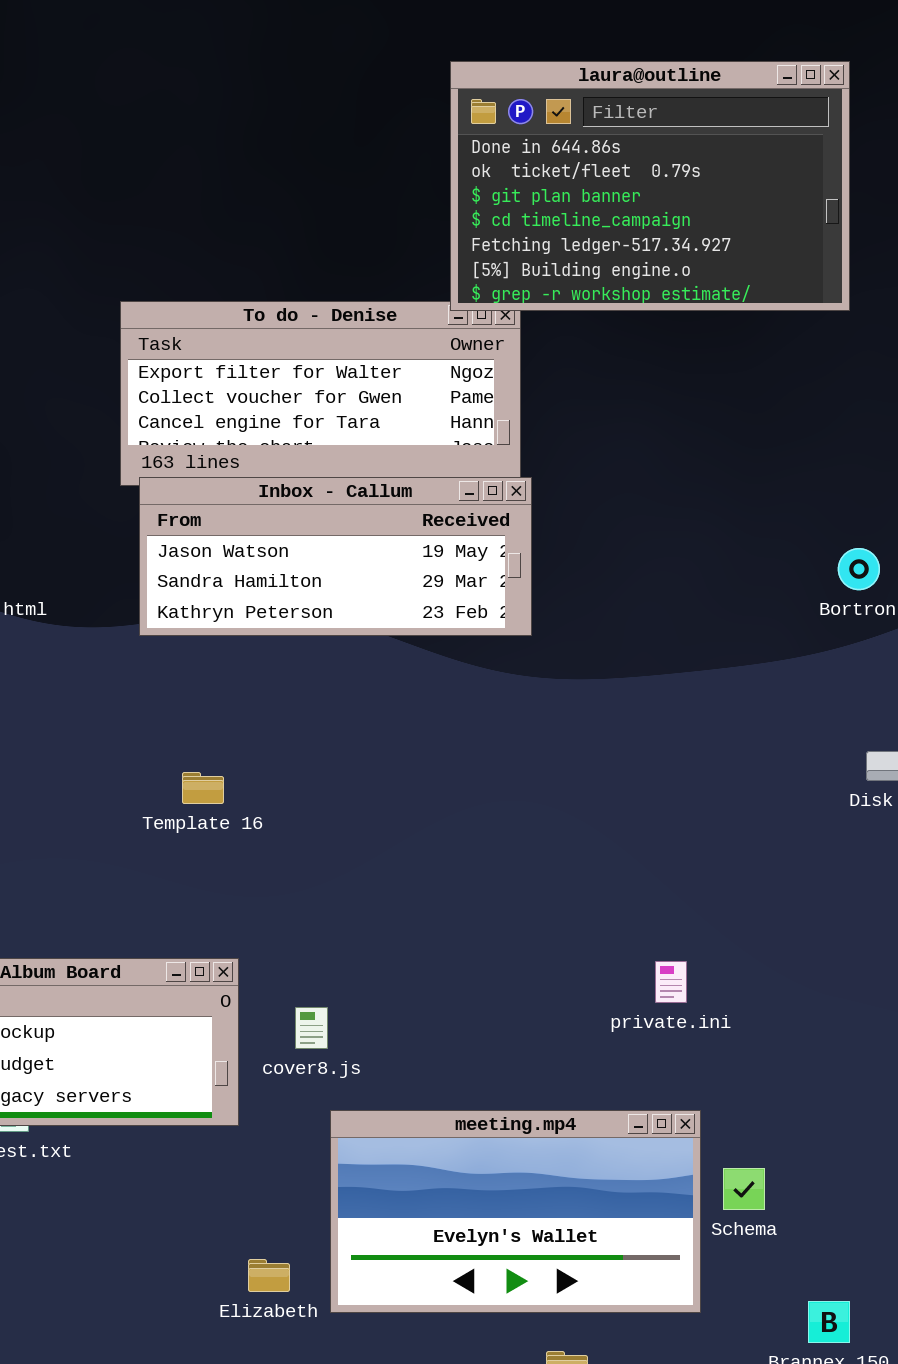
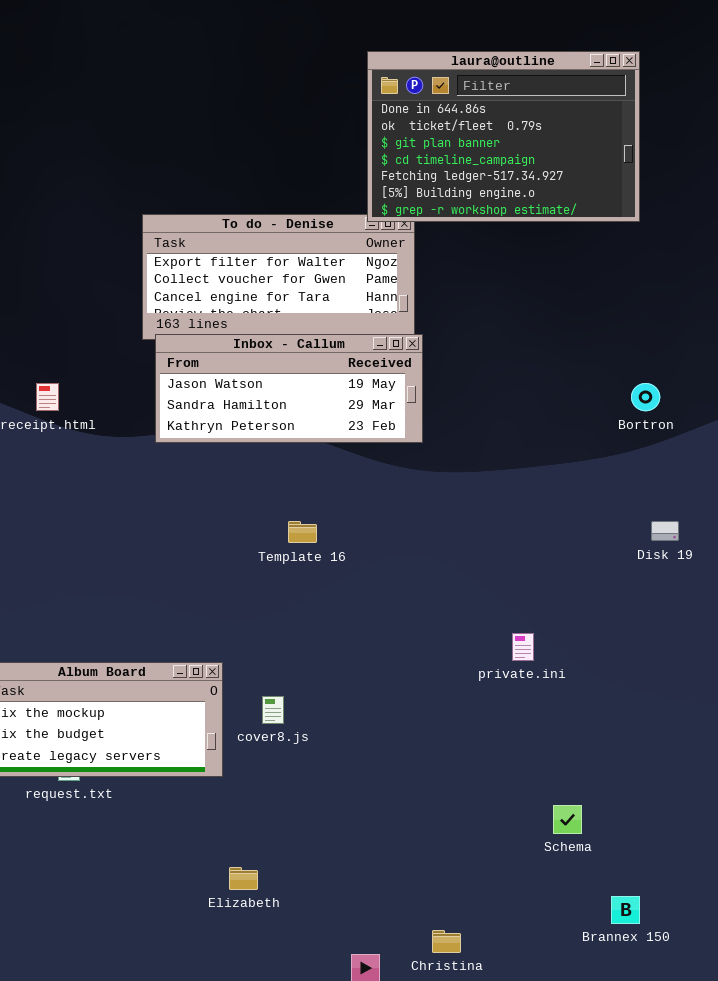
Template 16: [182,772,224,804] -> [288,521,317,543], moved
private.ini: [655,961,687,1003] -> [512,633,534,661], moved
meeting.mp4: [330,1110,701,1313] -> none, closed

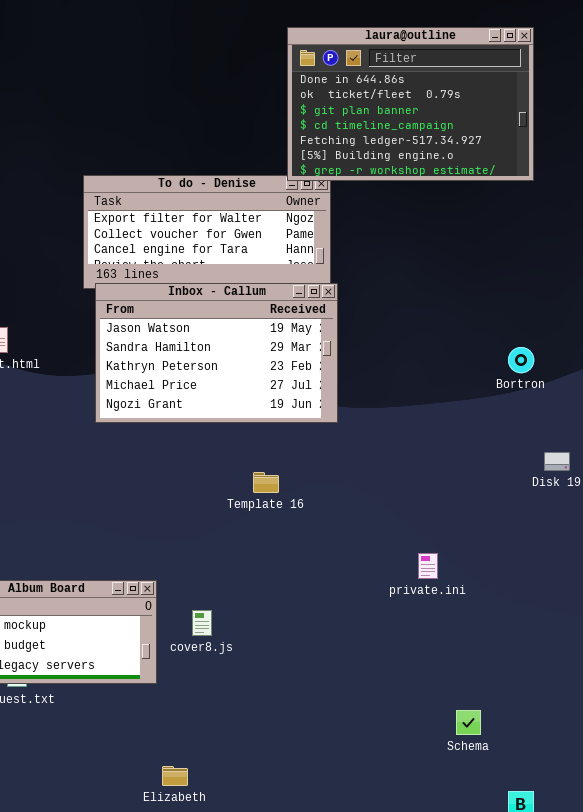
Inbox - Callum: [155,334,423,443] -> [95,283,338,423], resized
Bortron: [631,383,660,411] -> [508,347,534,373], moved
Template 16: [288,521,317,543] -> [253,472,279,493], moved

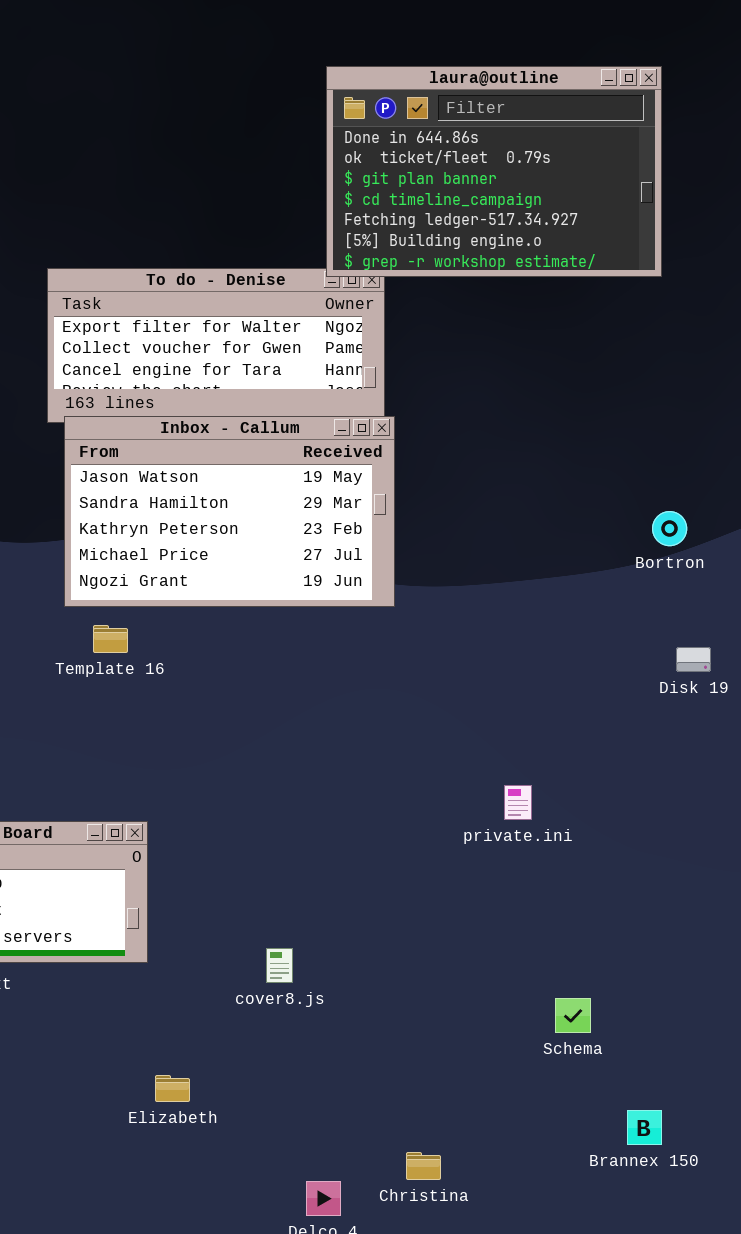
Bortron: [508,347,534,373] -> [652,511,687,546], moved
Template 16: [253,472,279,493] -> [93,625,128,653], moved
cover8.js: [192,610,212,636] -> [266,948,293,983], moved

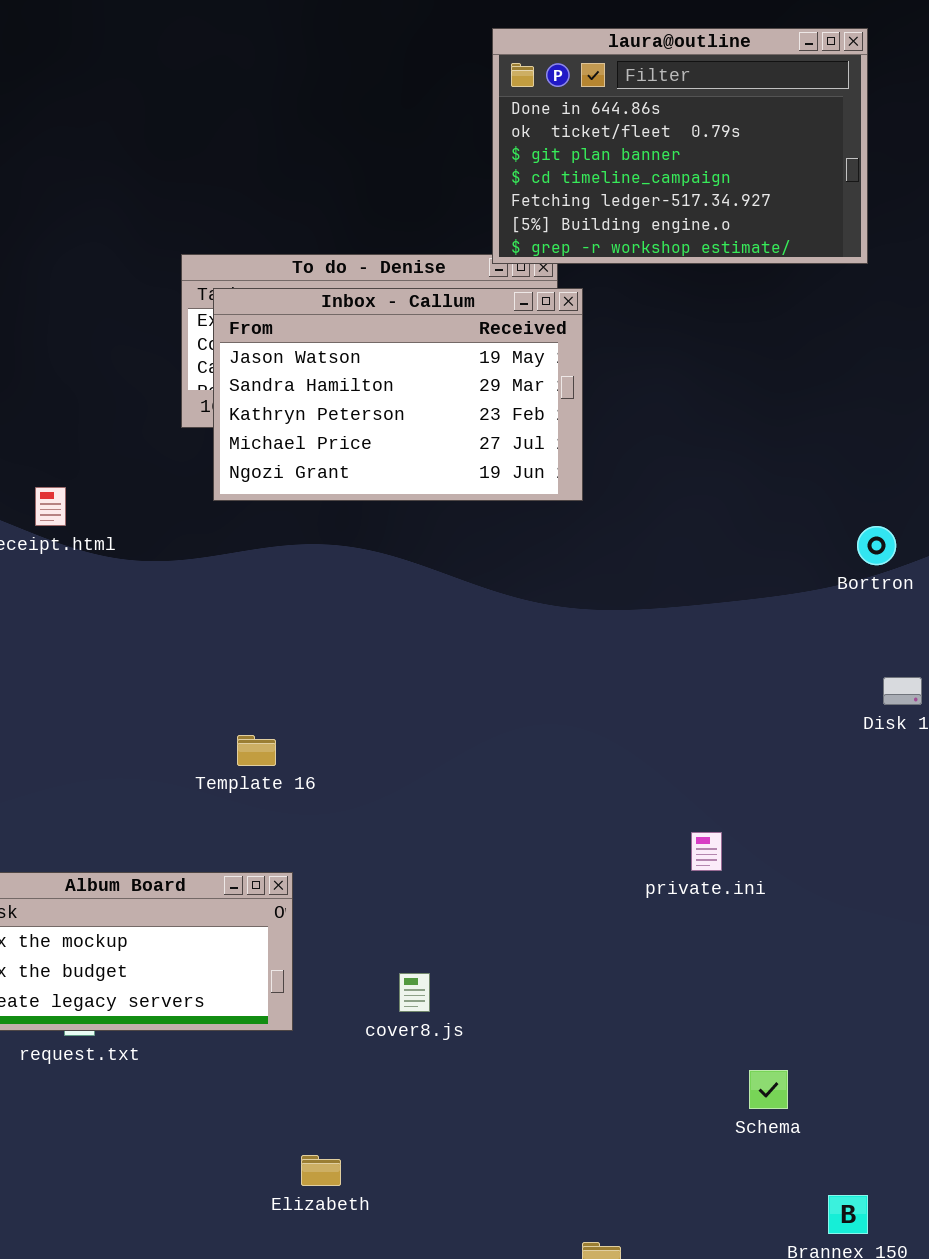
Inbox - Callum: [64,416,395,607] -> [213,288,583,501], moved
Template 16: [93,625,128,653] -> [237,735,276,766], moved
cover8.js: [266,948,293,983] -> [399,973,430,1012], moved

